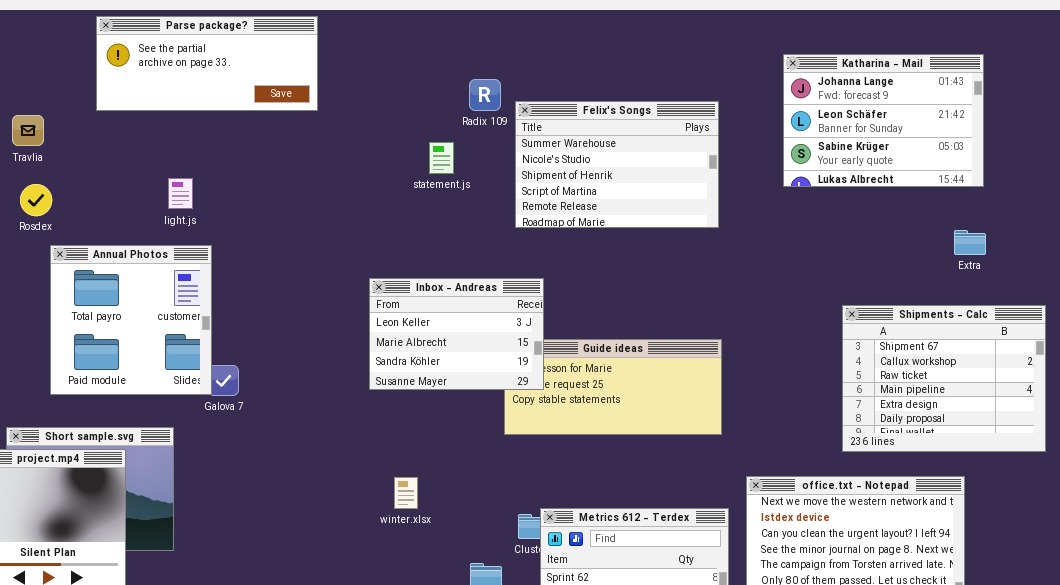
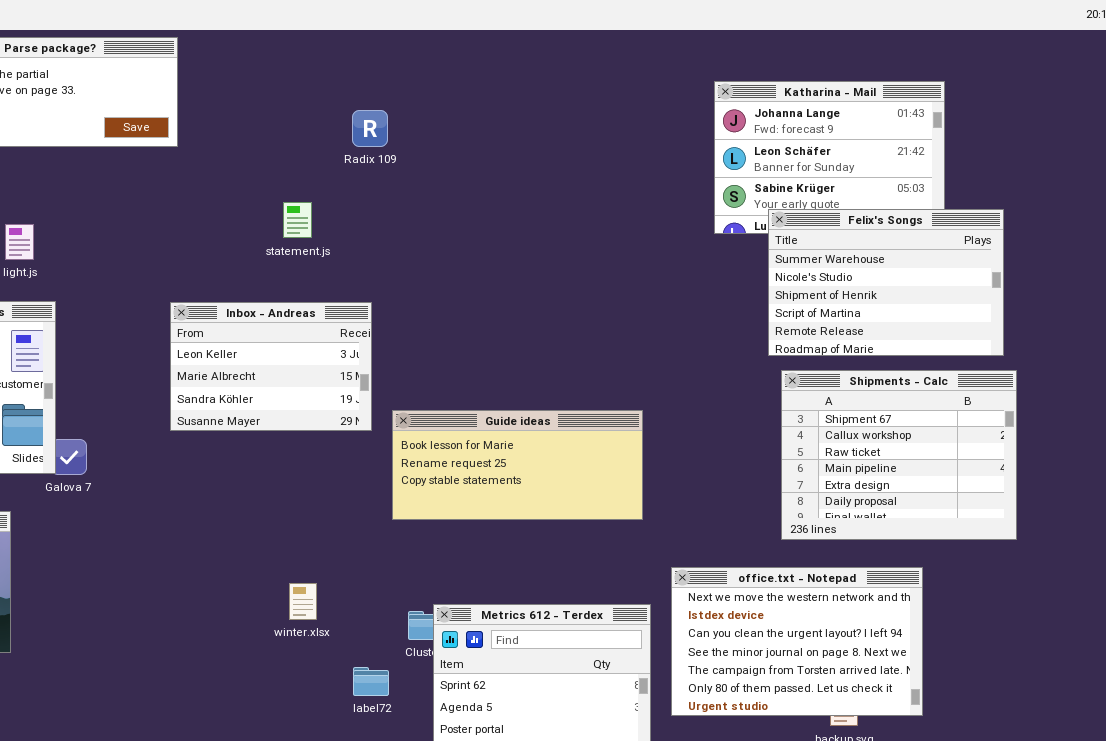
Felix's Songs: [515,101,719,228] -> [768,209,1004,356], moved
statement.js: [429,142,454,174] -> [283,202,312,238], moved
Inbox - Andreas: [369,278,544,390] -> [170,302,372,431], moved
winter.xlsx: [394,477,418,509] -> [289,583,317,620], moved

